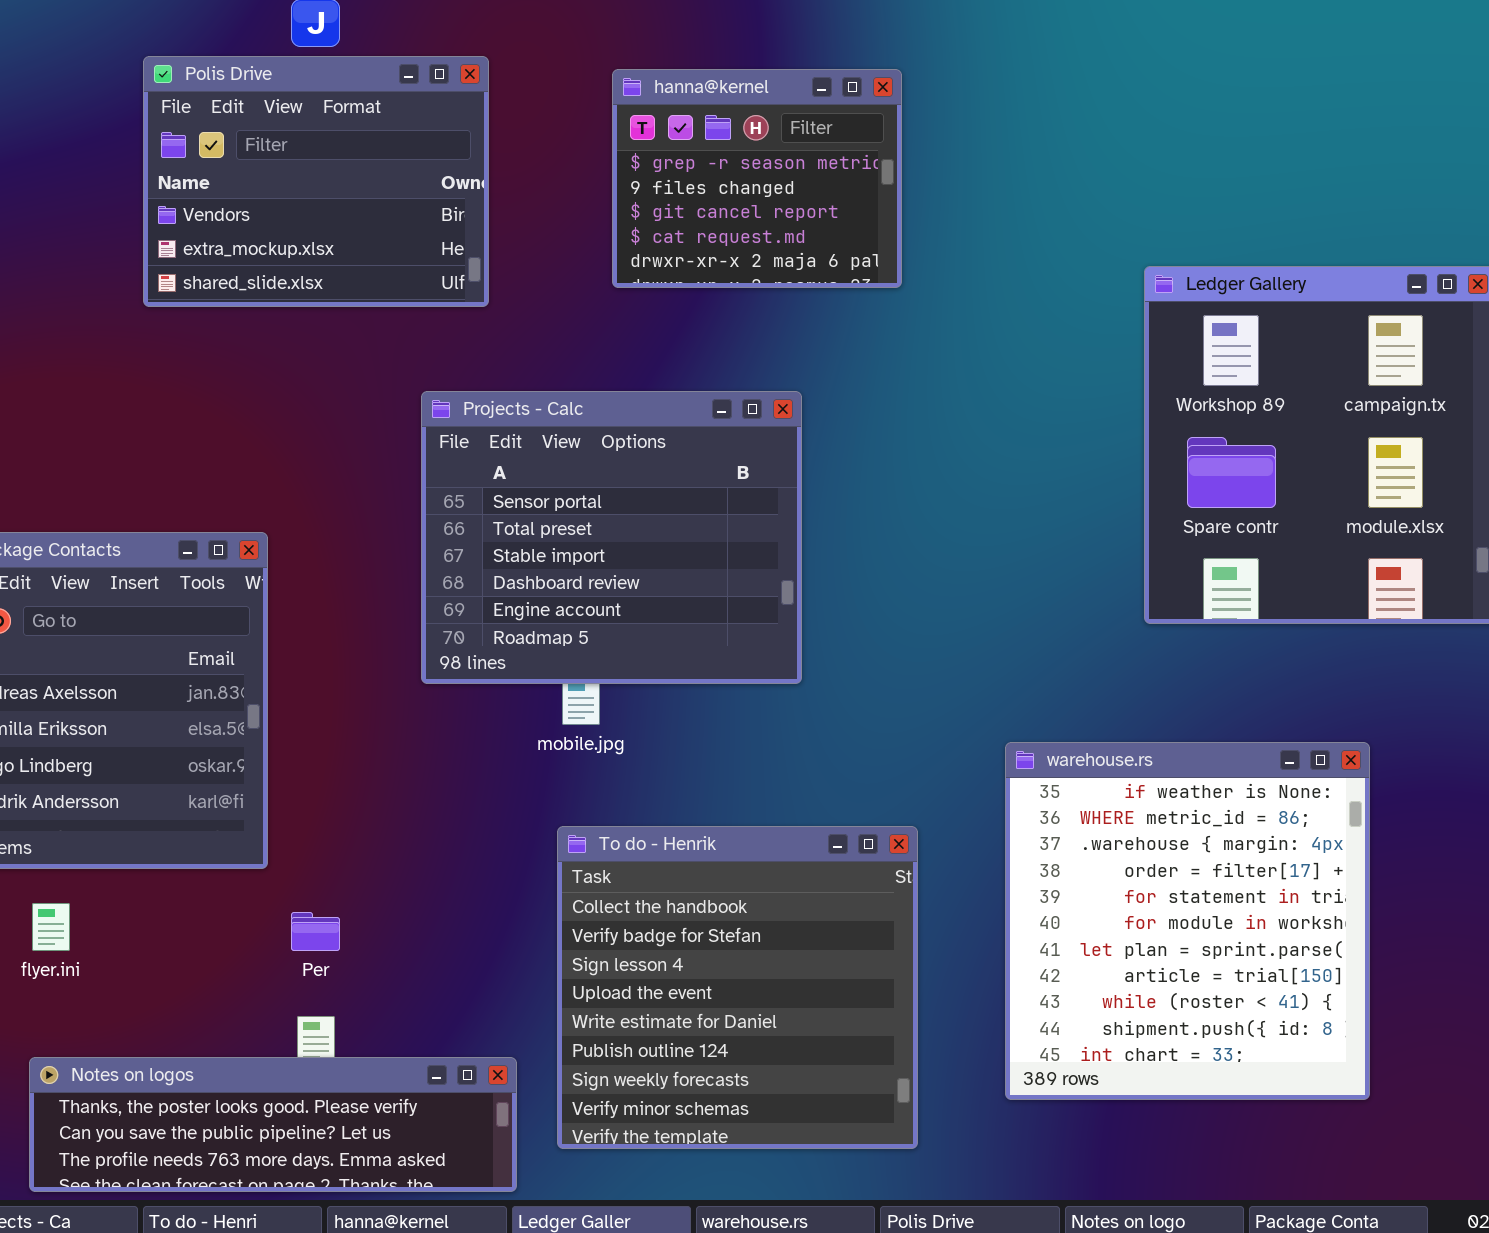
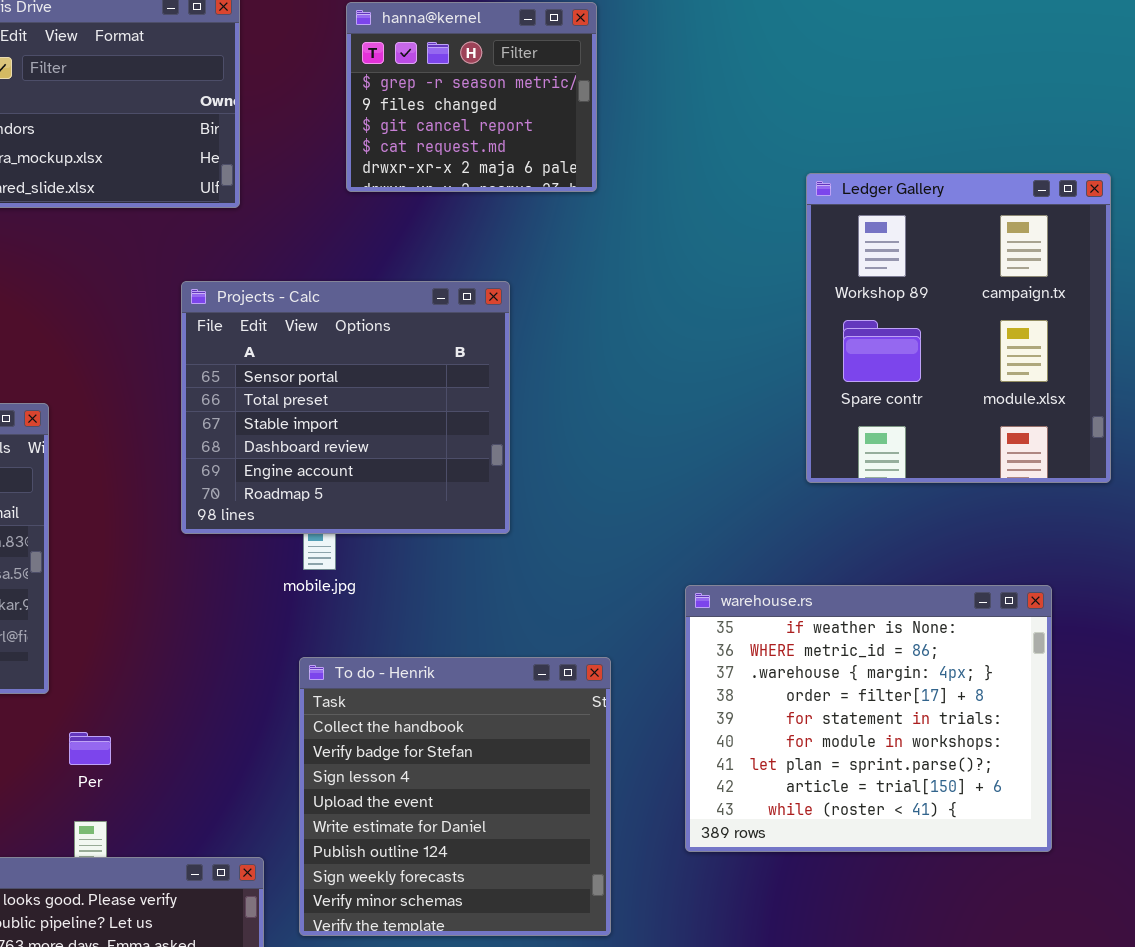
warehouse.rs: [1005,742,1370,1100] -> [685,585,1052,852], resized

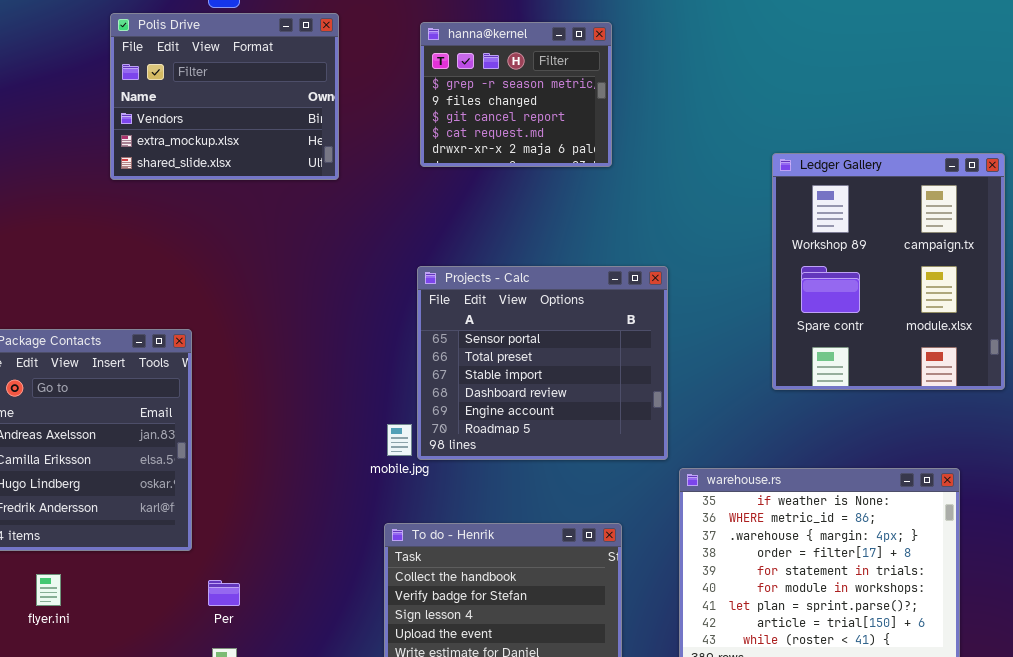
Projects - Calc: [181,281,510,534] -> [417,266,668,460], moved

